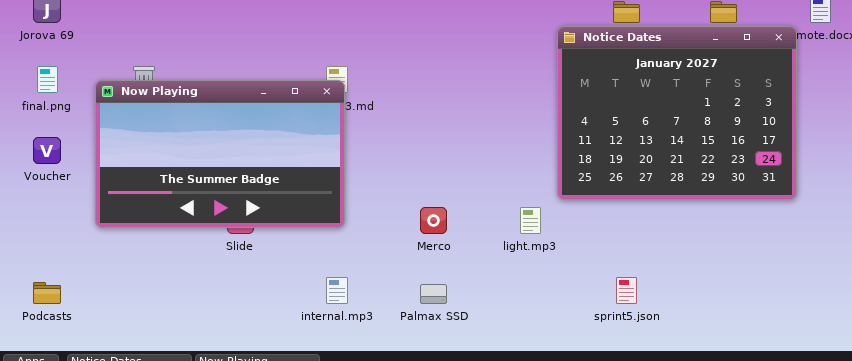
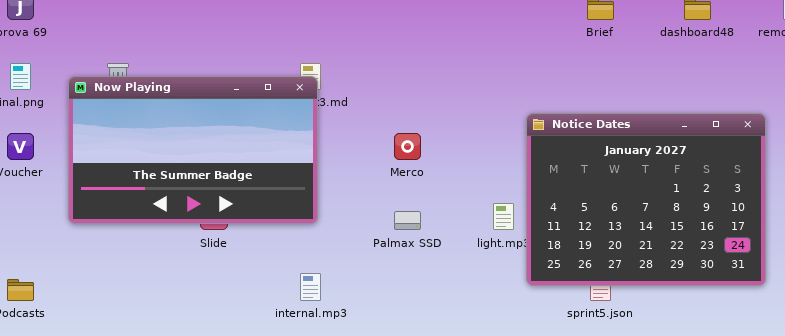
Notice Dates: [557,26,797,200] -> [526,113,766,286], moved
Merco: [420,207,447,234] -> [394,133,421,160], moved
Palmax SSD: [420,284,447,304] -> [394,211,421,230], moved

